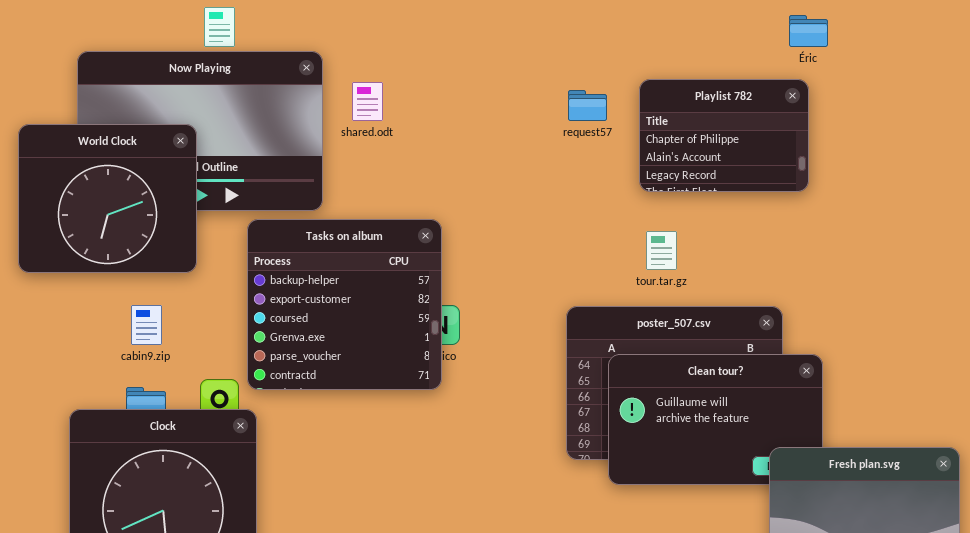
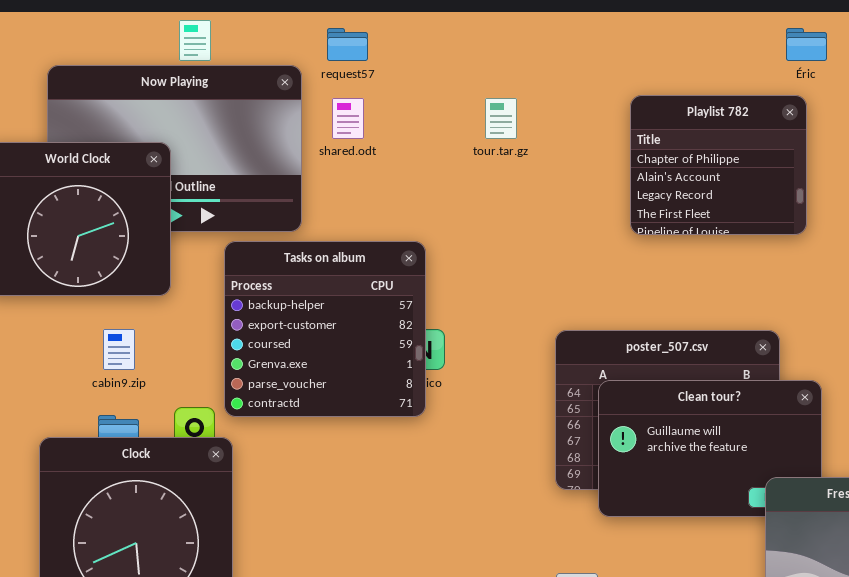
Playlist 782: [639,79,809,192] -> [630,95,807,235], resized
request57: [568,90,607,121] -> [327,28,368,61], moved
tour.tar.gz: [646,231,677,270] -> [485,98,517,139], moved

